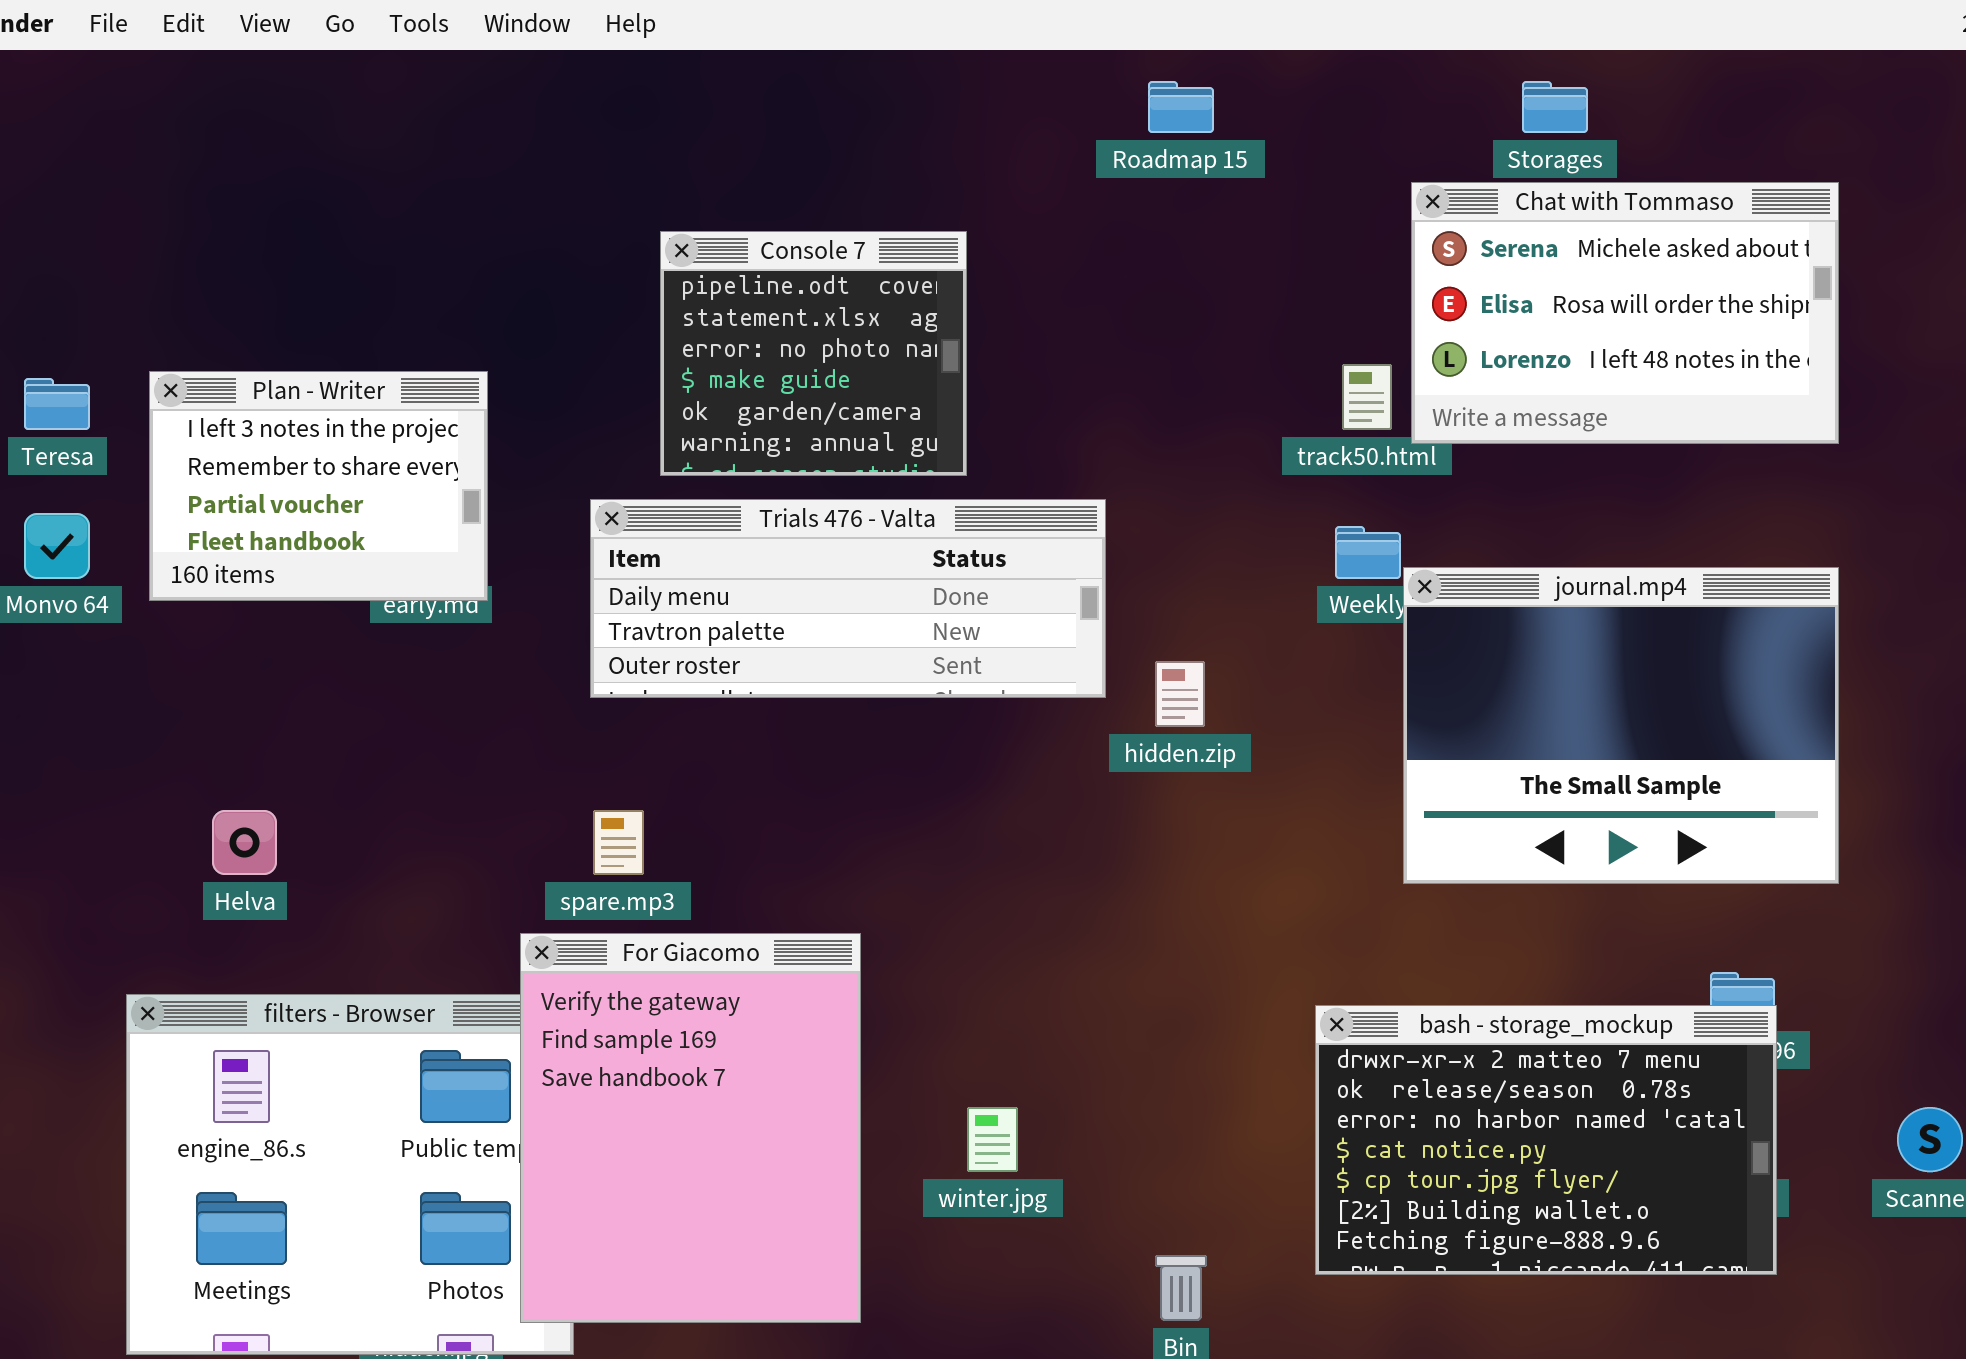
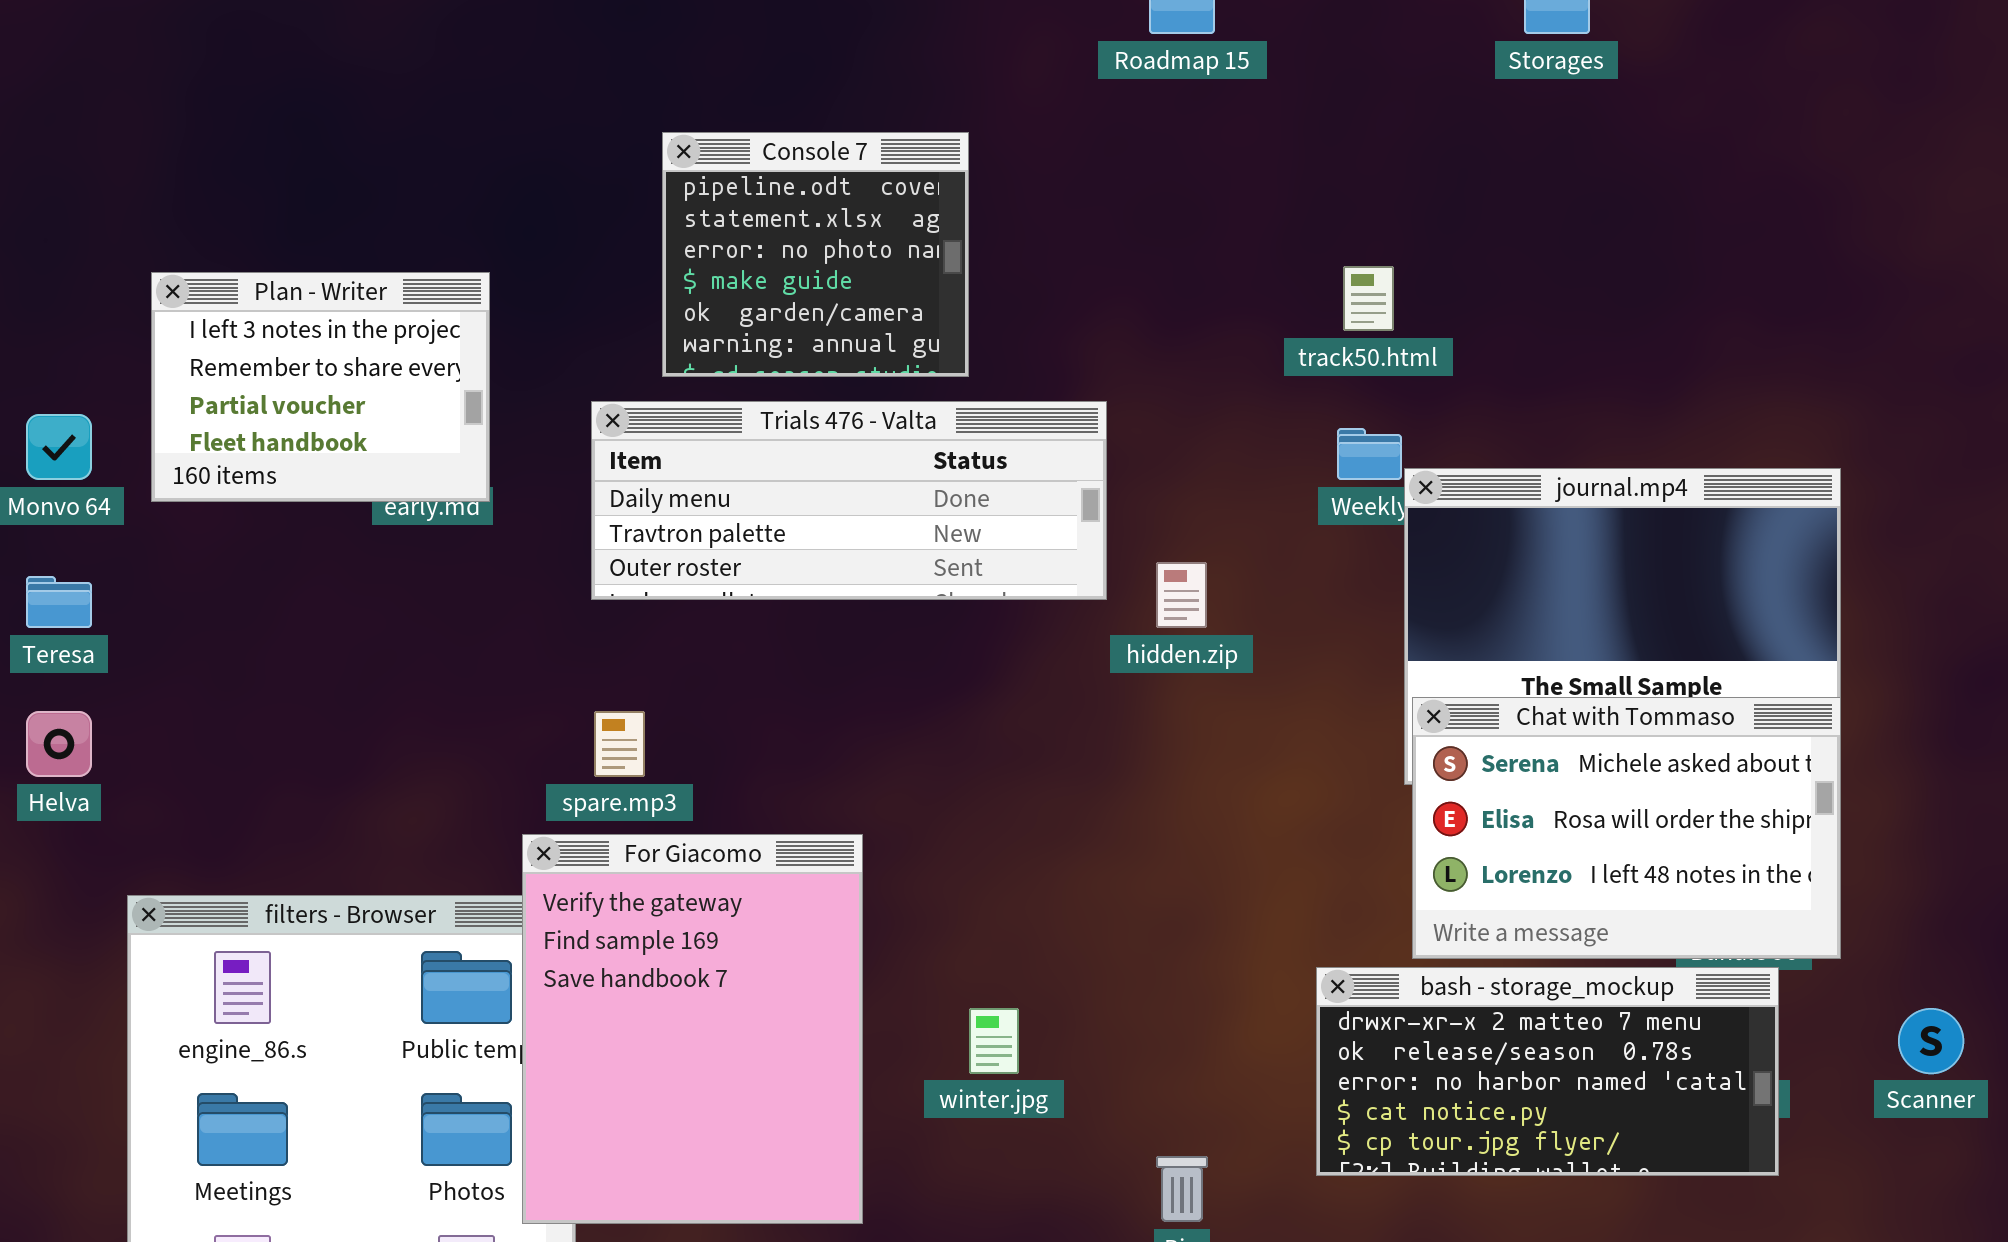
Chat with Tommaso: [1411,182,1839,444] -> [1412,697,1841,959], moved
Teresa: [24,378,90,430] -> [26,576,92,628], moved
Helva: [212,810,277,875] -> [26,711,92,777], moved
bash - storage_mockup: [1315,1005,1777,1275] -> [1316,967,1779,1176], resized

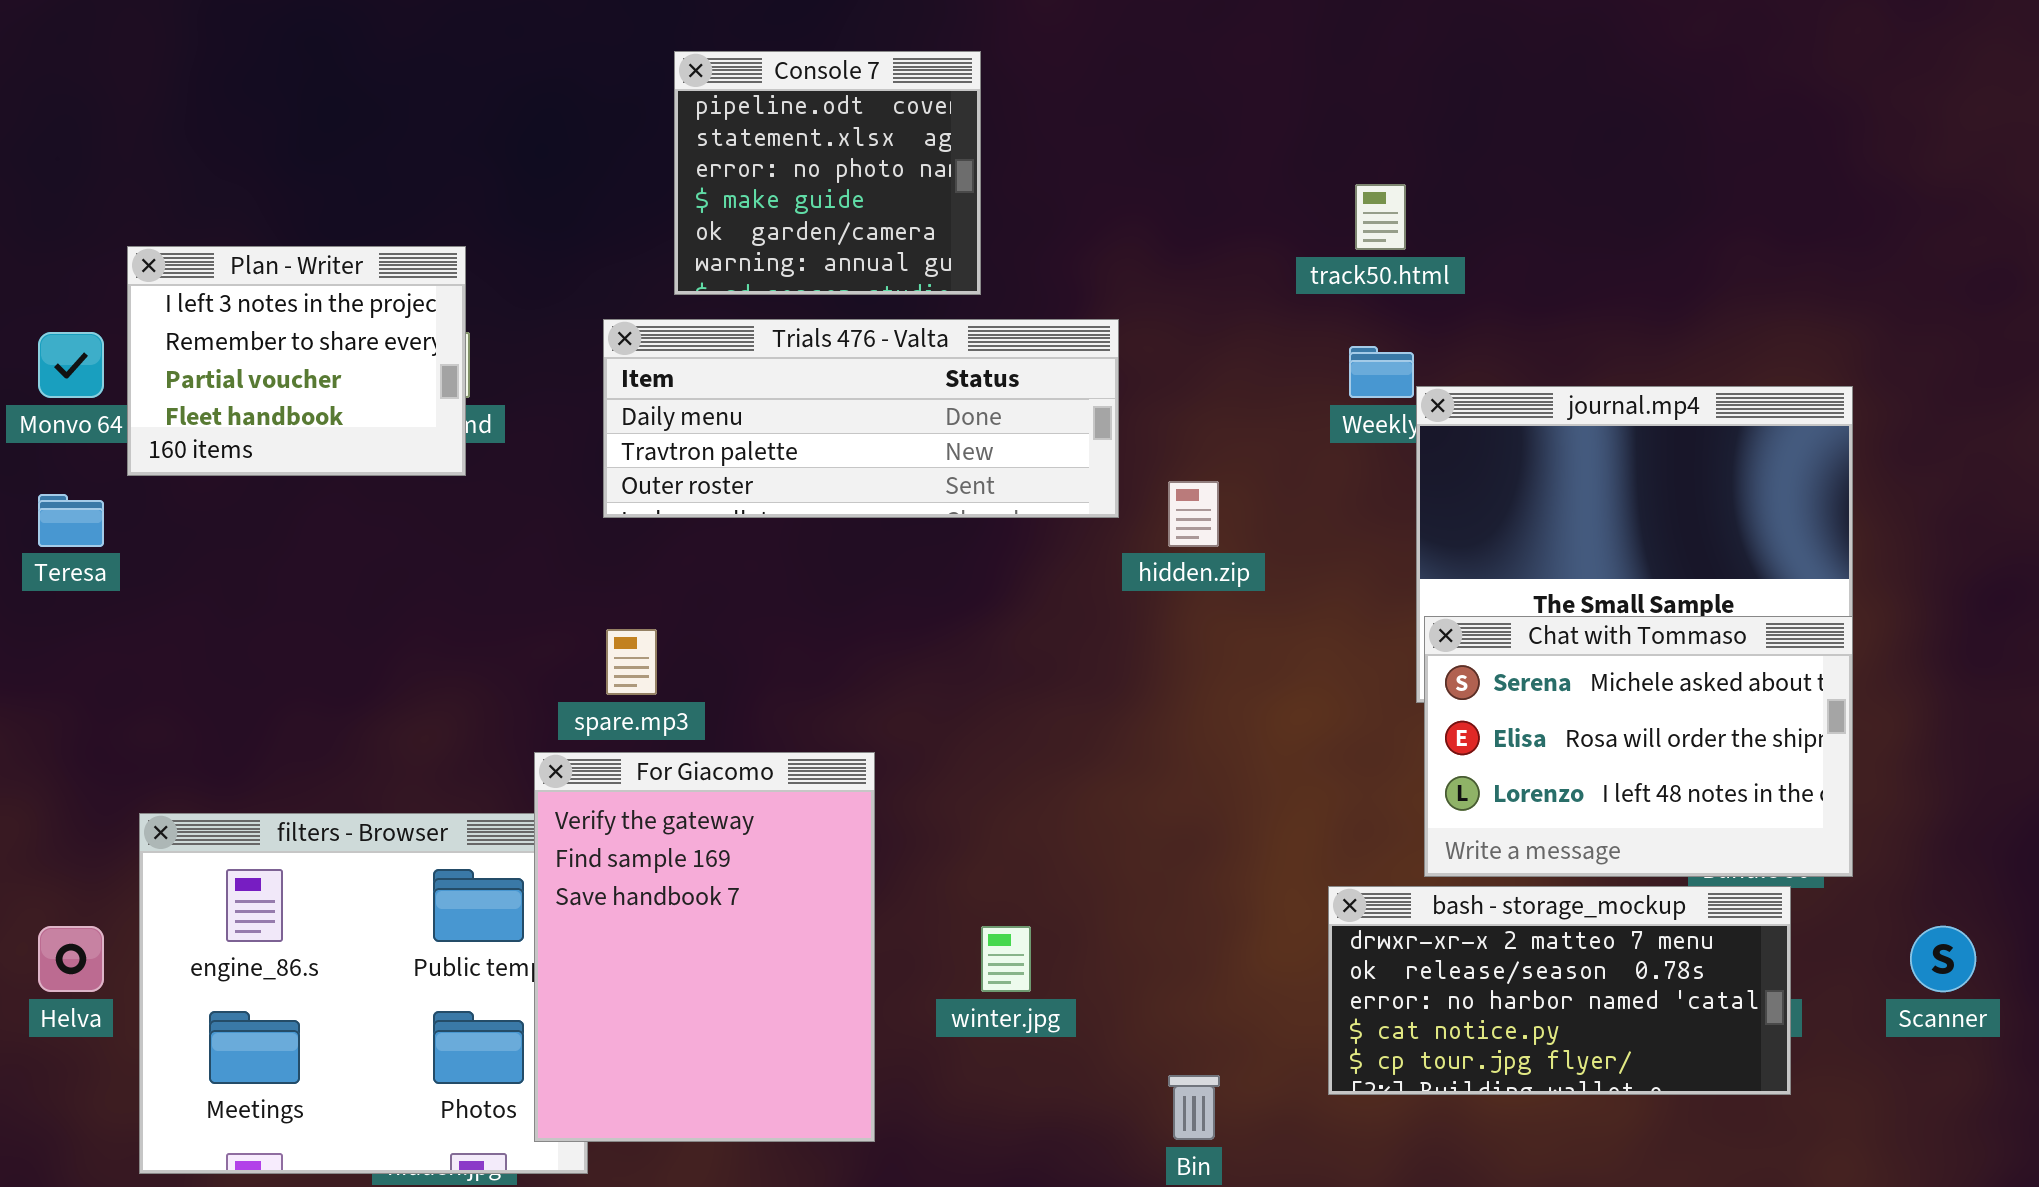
Plan - Writer: [151,272,490,502] -> [127,246,466,476], moved
Helva: [26,711,92,777] -> [38,926,104,992], moved

